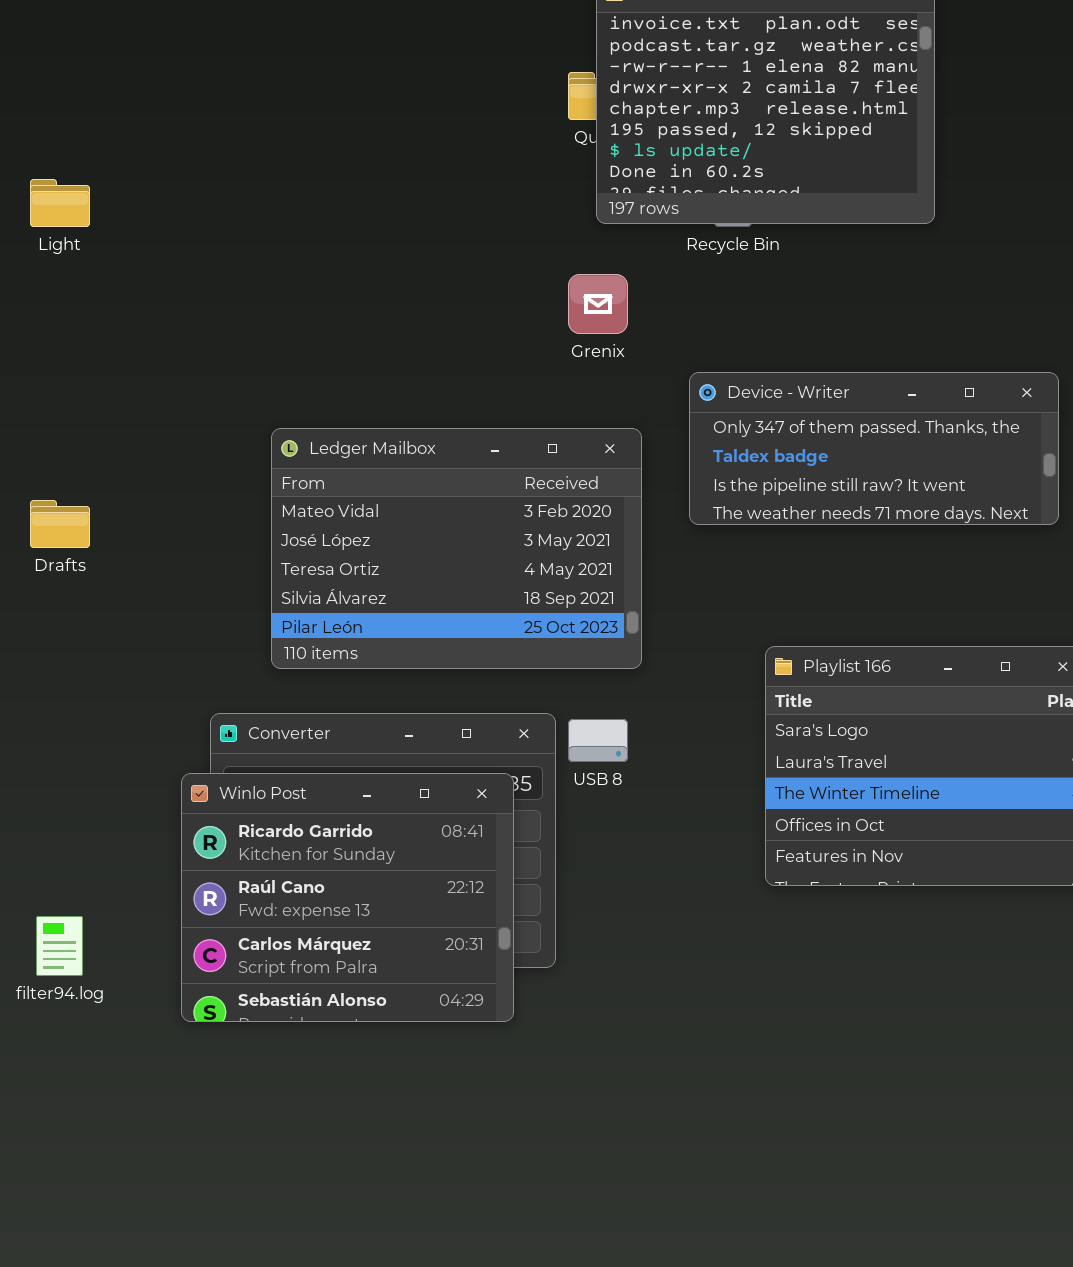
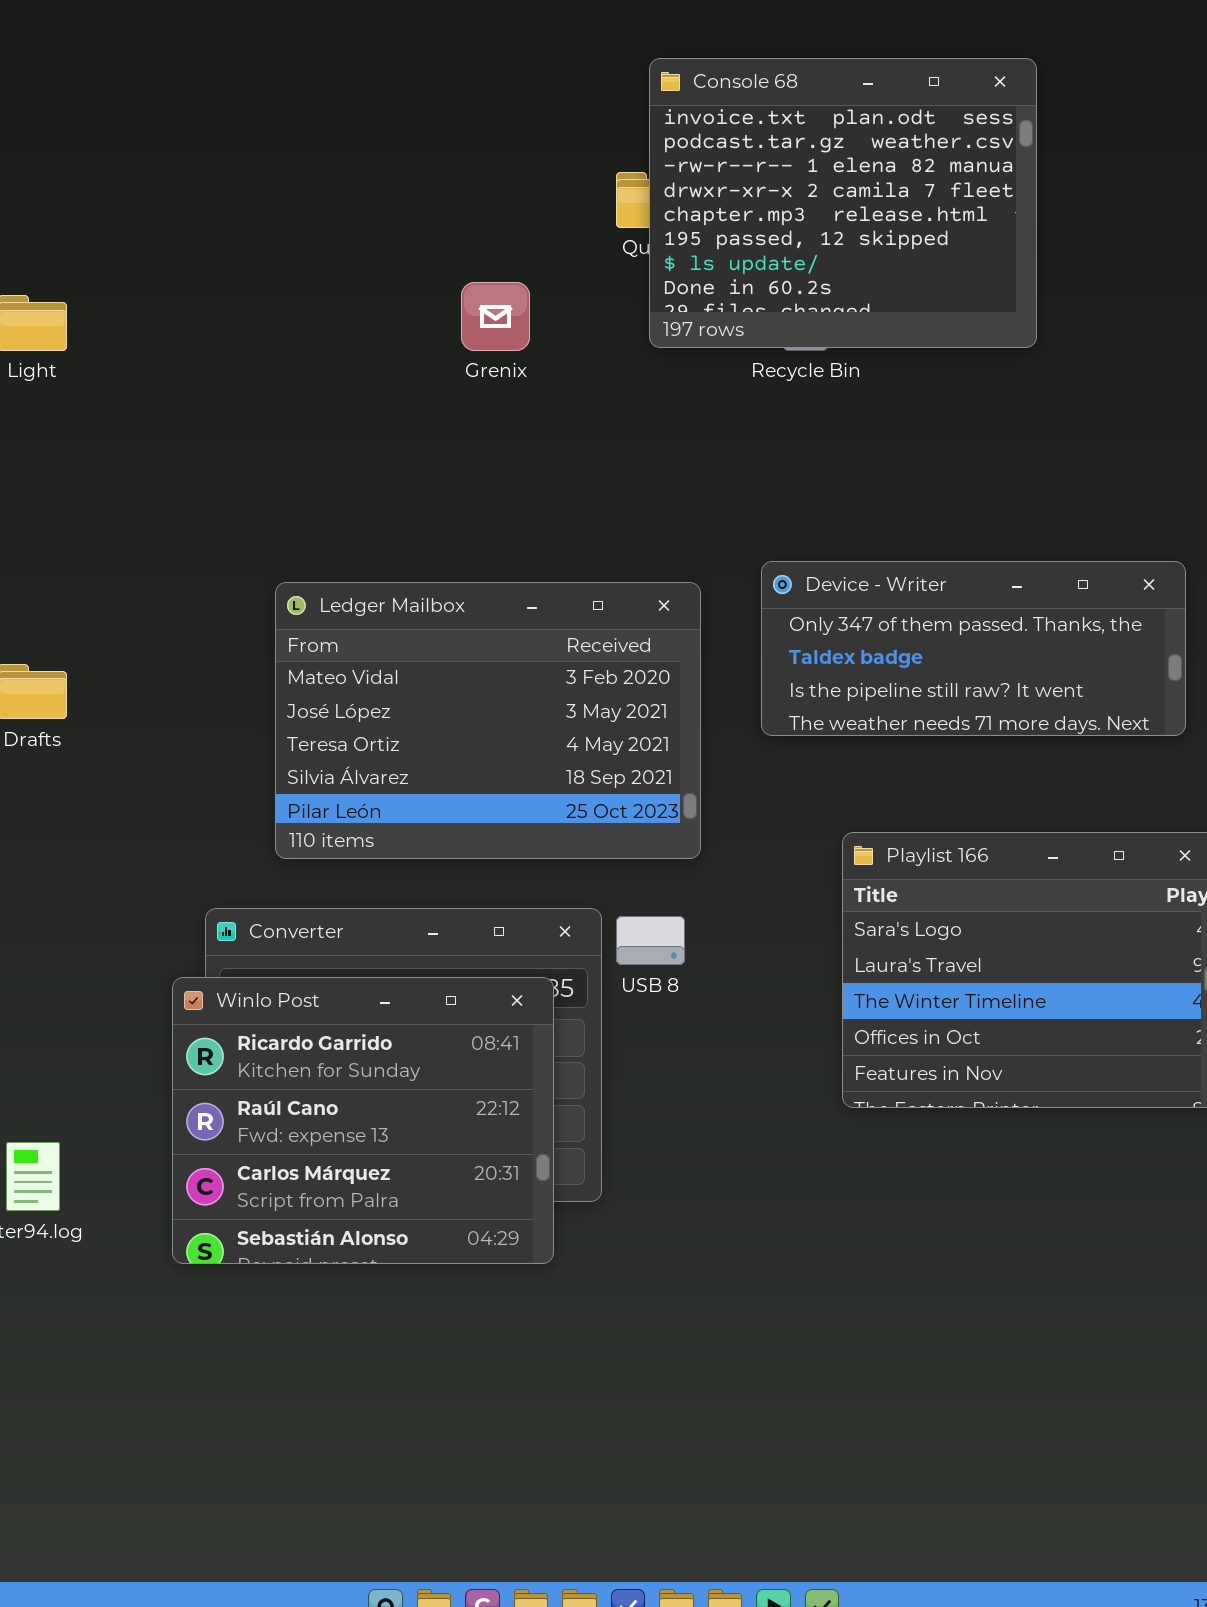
Grenix: [568,274,628,334] -> [461,282,530,351], moved
Device - Writer: [689,372,1059,525] -> [761,561,1186,736], moved

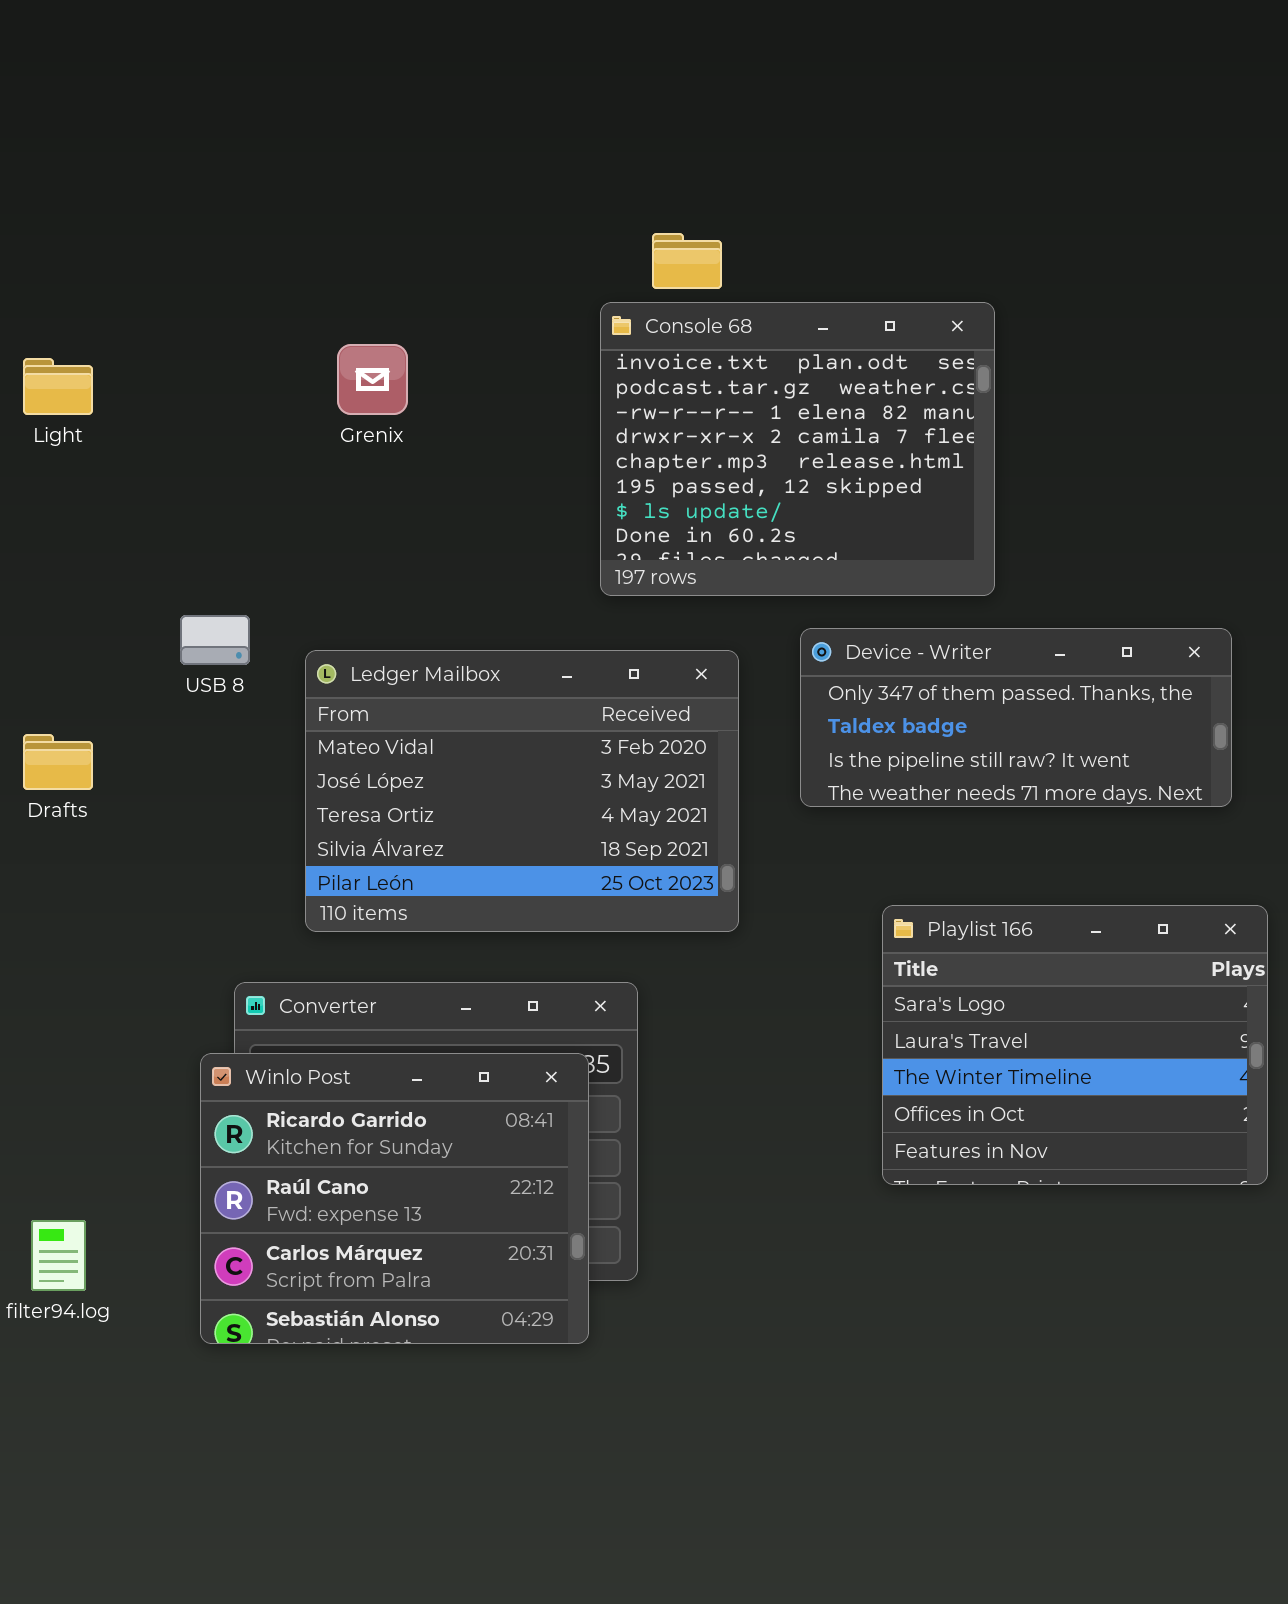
Console 68: [649,58,1037,348] -> [600,302,995,596], moved
Grenix: [461,282,530,351] -> [337,344,408,415], moved
USB 8: [616,916,685,965] -> [180,615,250,665], moved

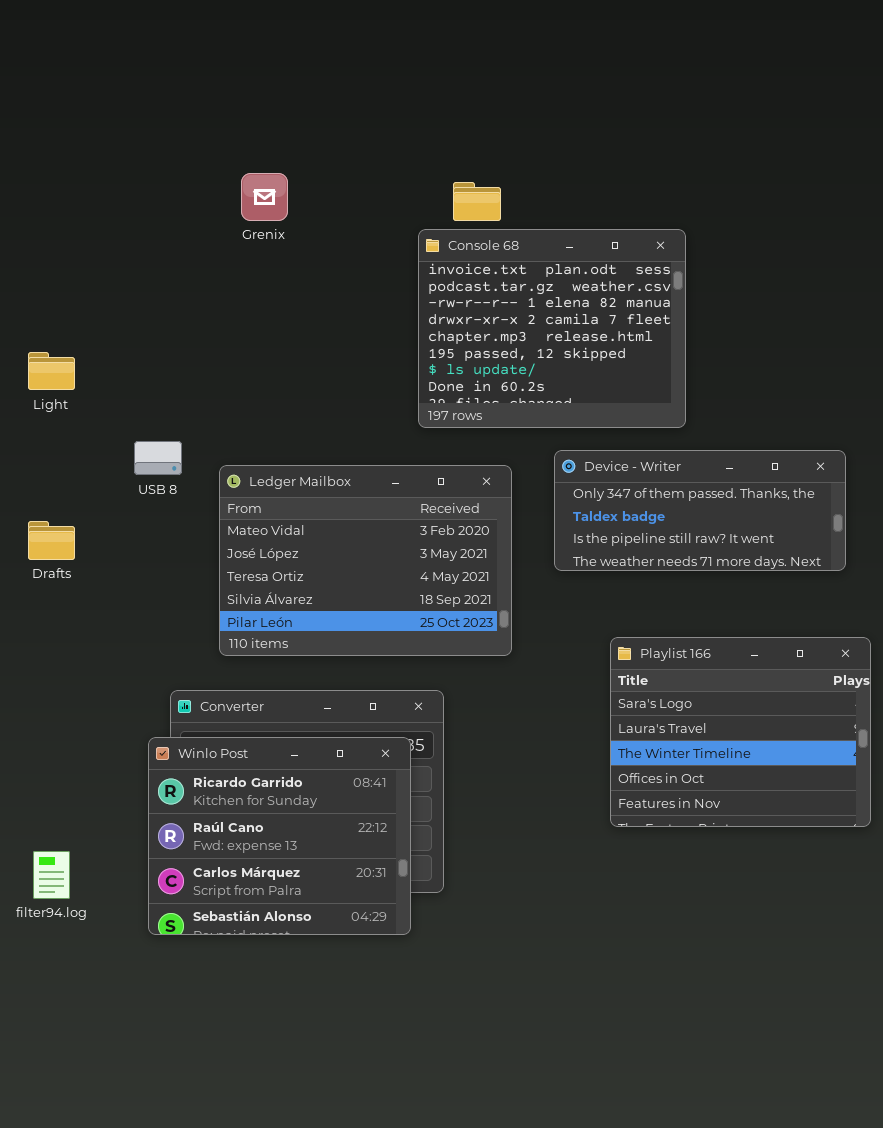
Grenix: [337,344,408,415] -> [241,173,288,221], moved
Light: [23,358,93,415] -> [28,352,75,390], moved

